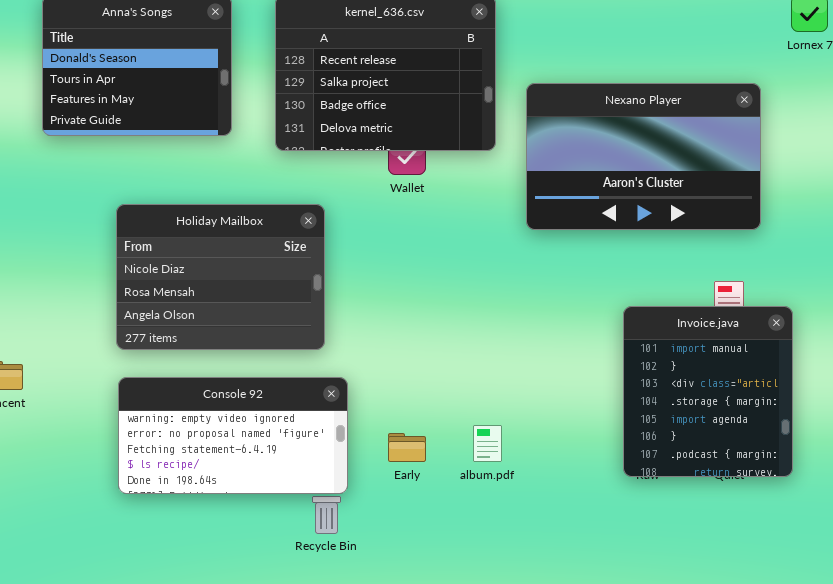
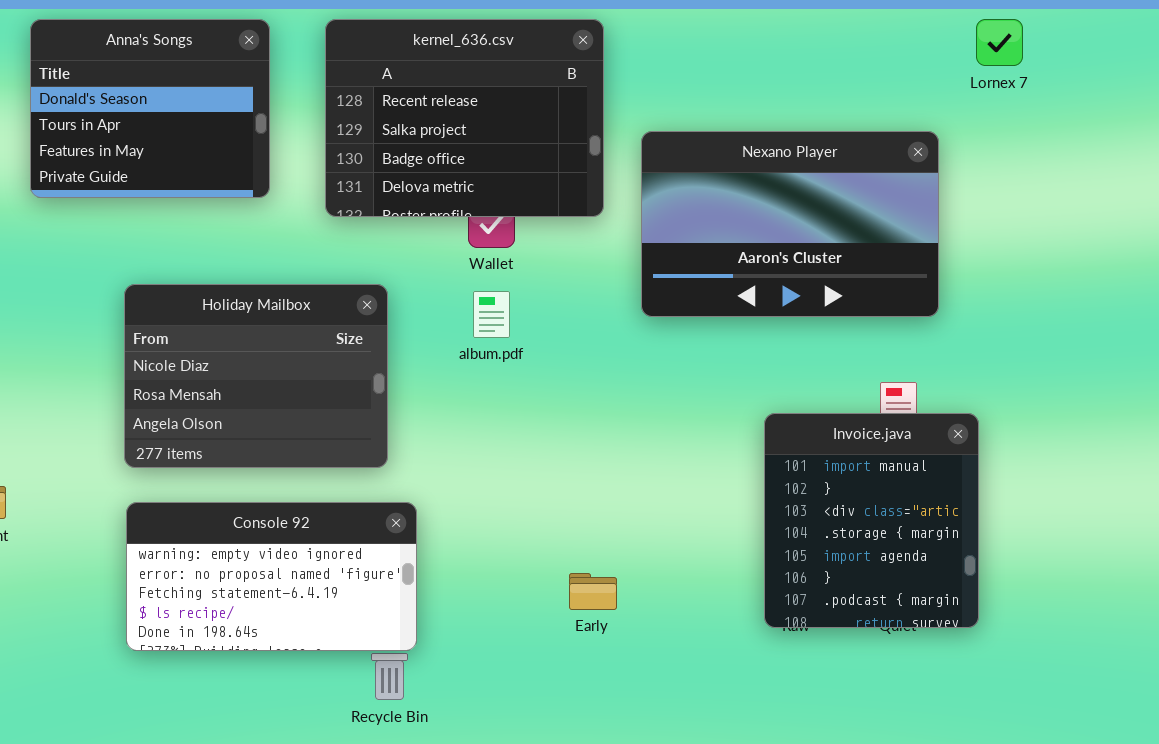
album.pdf: [473,425,502,462] -> [473,291,510,338], moved
Early: [388,433,426,462] -> [569,573,617,610], moved

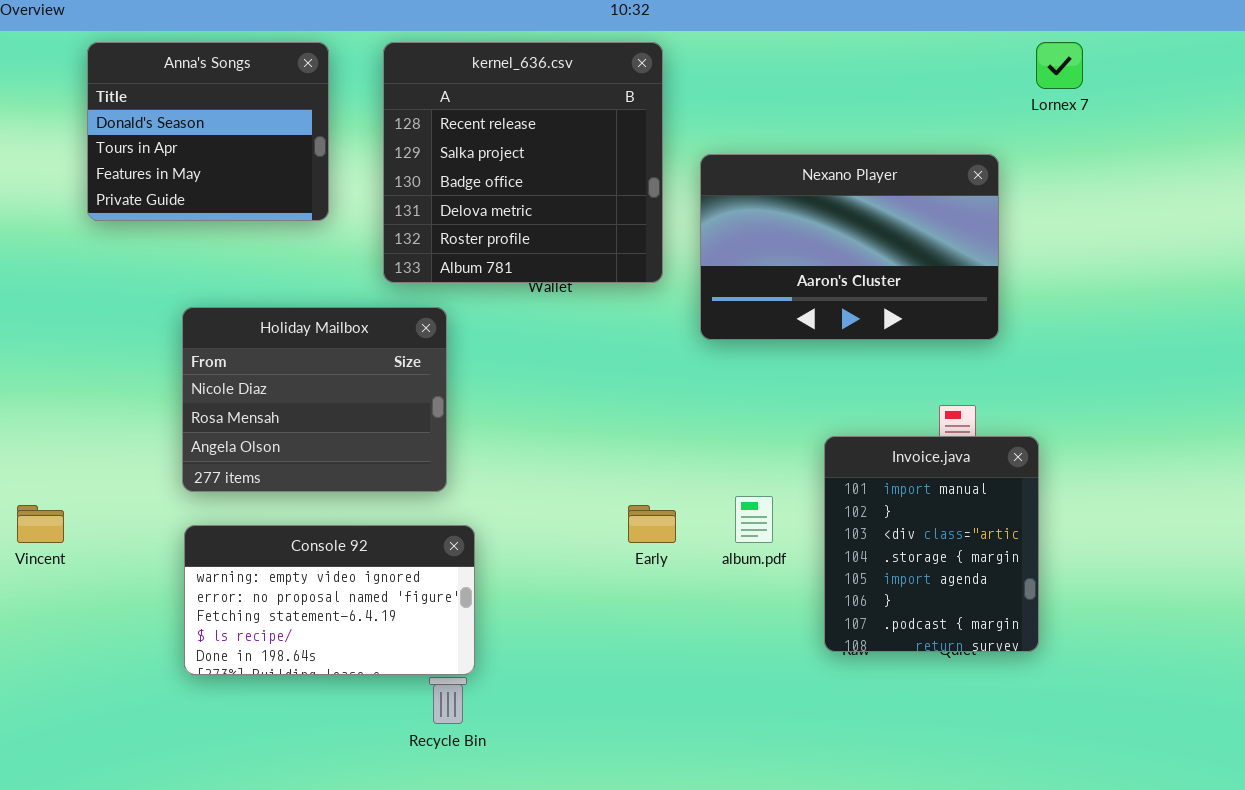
kernel_636.csv: [325,19,604,217] -> [383,42,663,283], resized
album.pdf: [473,291,510,338] -> [735,496,773,543], moved
Early: [569,573,617,610] -> [628,505,676,543], moved

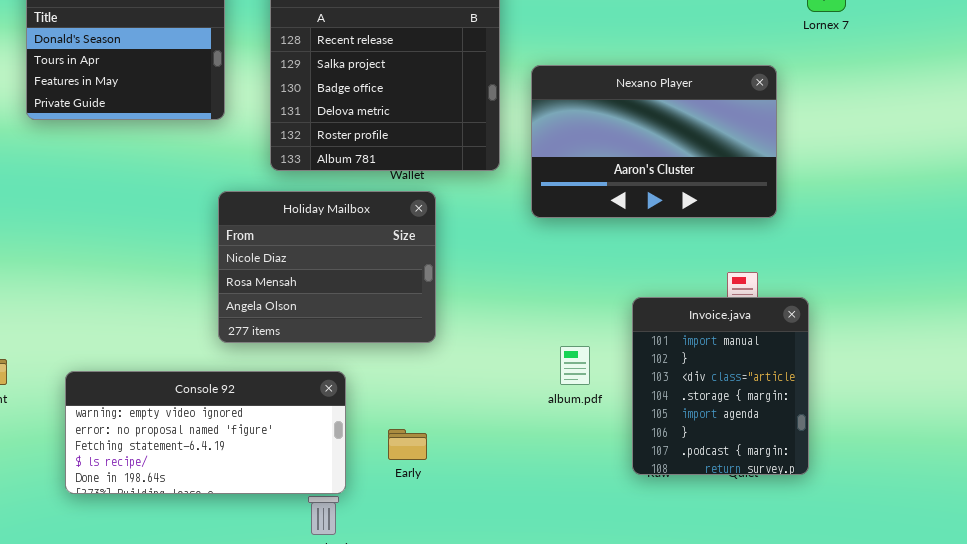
Holiday Mailbox: [182,307,447,492] -> [218,191,436,343], moved
Early: [628,505,676,543] -> [388,429,427,460], moved
Console 92: [184,525,475,675] -> [65,371,346,494], resized

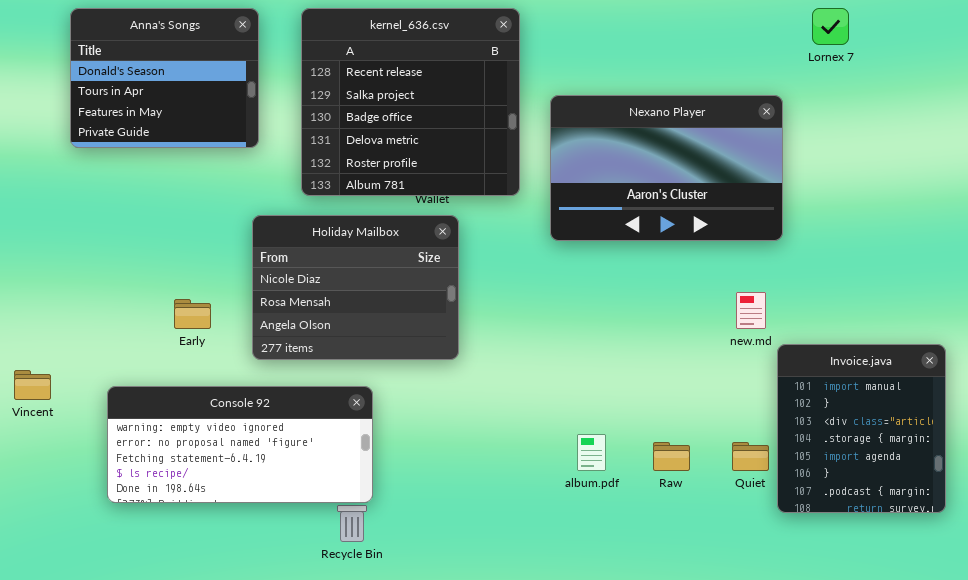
Invoice.java: [632,297,809,475] -> [777,344,946,513], moved
album.pdf: [560,346,590,385] -> [577,434,606,471], moved
Early: [388,429,427,460] -> [174,299,211,329], moved

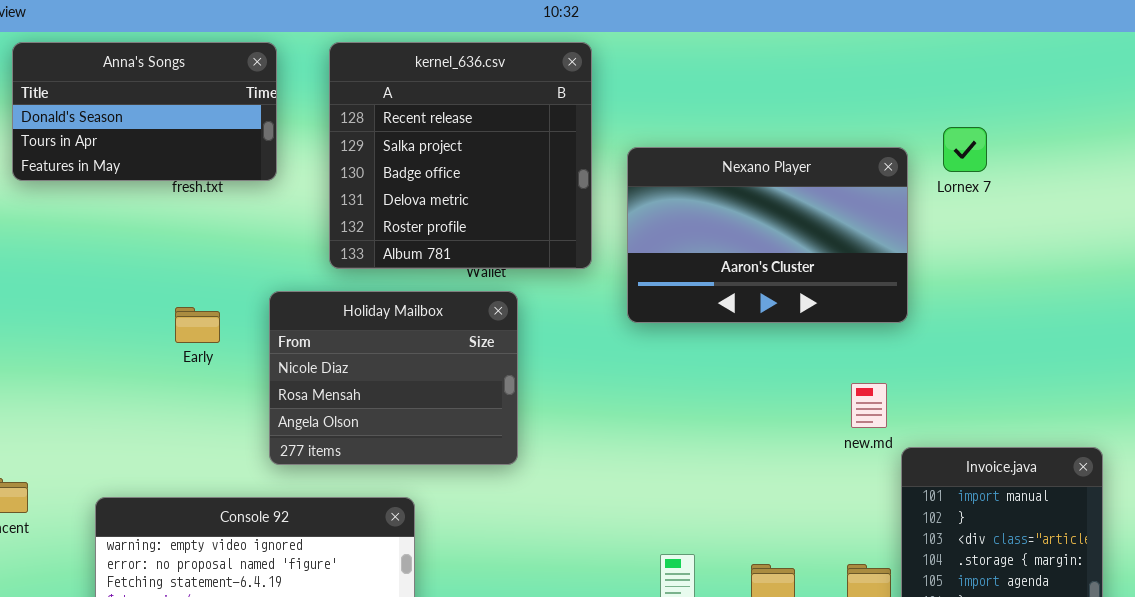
Anna's Songs: [70,8,259,148] -> [12,42,277,181], resized
Lornex 7: [812,8,849,45] -> [943,127,987,172], moved
Early: [174,299,211,329] -> [175,307,220,343], moved

